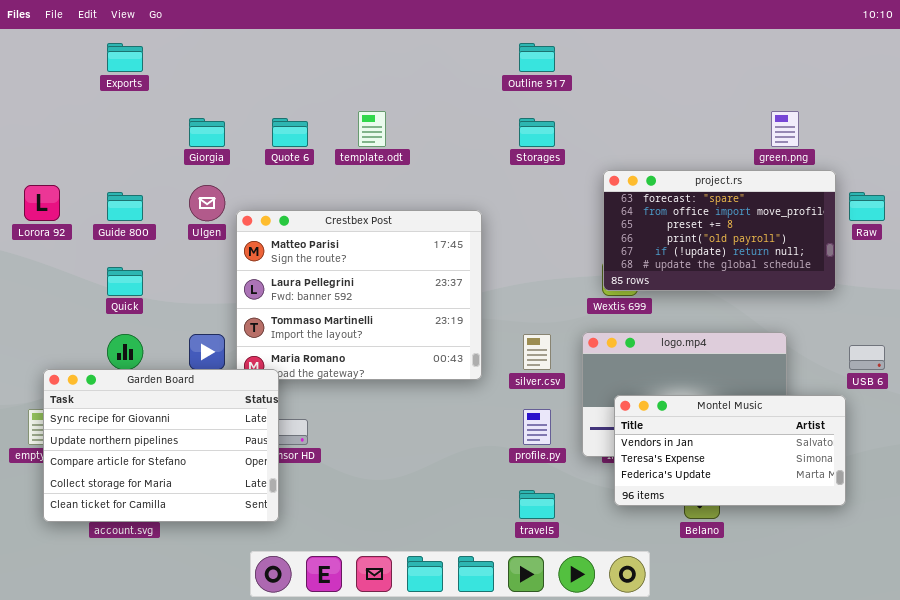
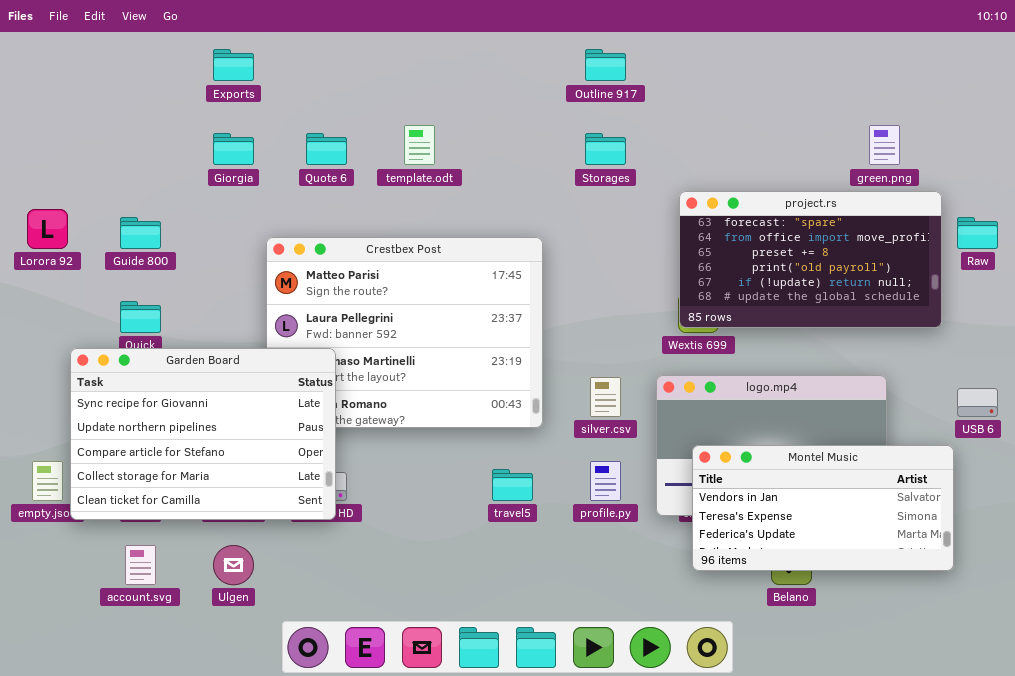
Exports: [107,43,143,72] -> [213,49,254,81], moved
Ulgen: [189,185,225,221] -> [213,545,254,585], moved
Garden Board: [43,369,279,522] -> [70,348,336,520], moved
travel5: [519,490,555,519] -> [492,469,533,501], moved

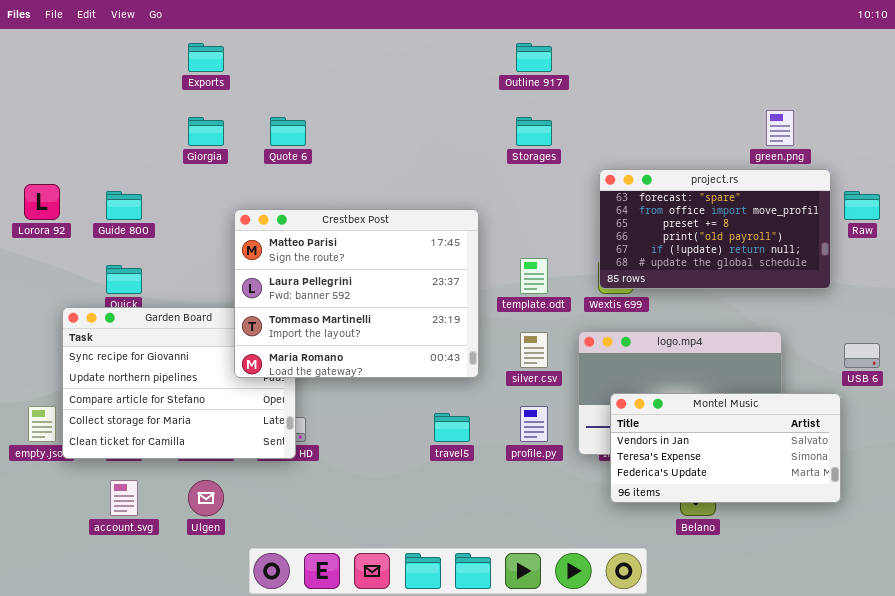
template.odt: [404,125,435,165] -> [520,258,548,294], moved
Crestbex Post: [266,237,543,428] -> [234,209,479,378], raised

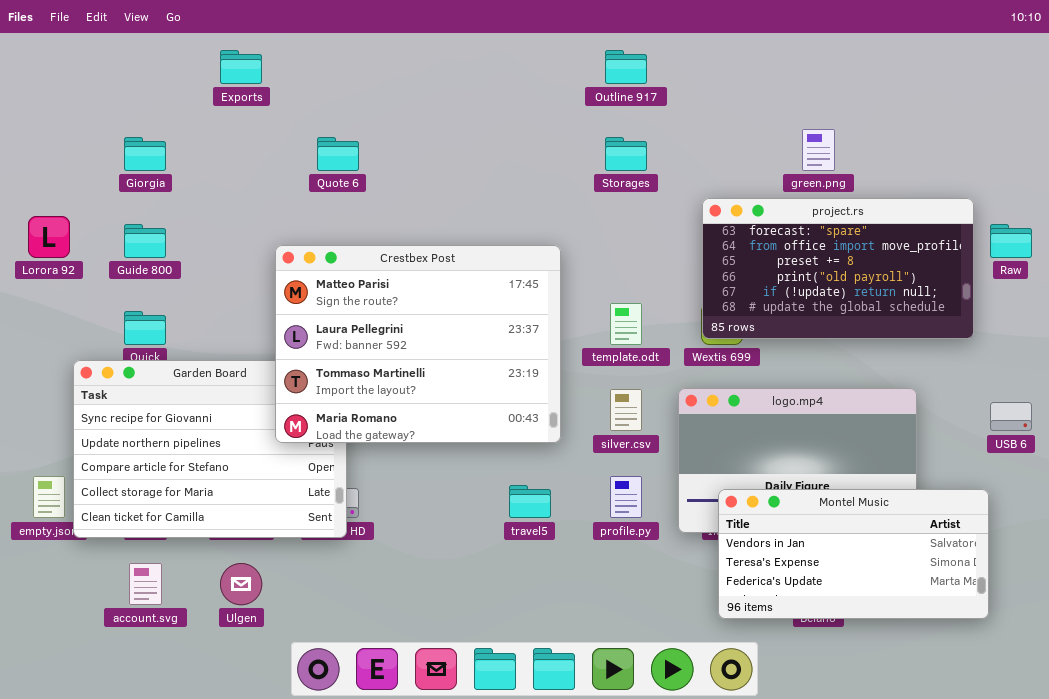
green.png: [766,110,794,146] -> [802,129,835,171], moved
Giorgia: [188,117,224,146] -> [124,137,166,171], moved
Montel Music: [610,393,841,503] -> [718,489,989,619], moved

